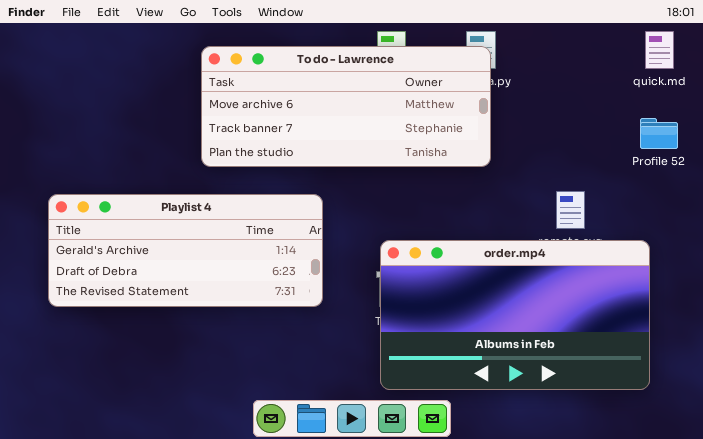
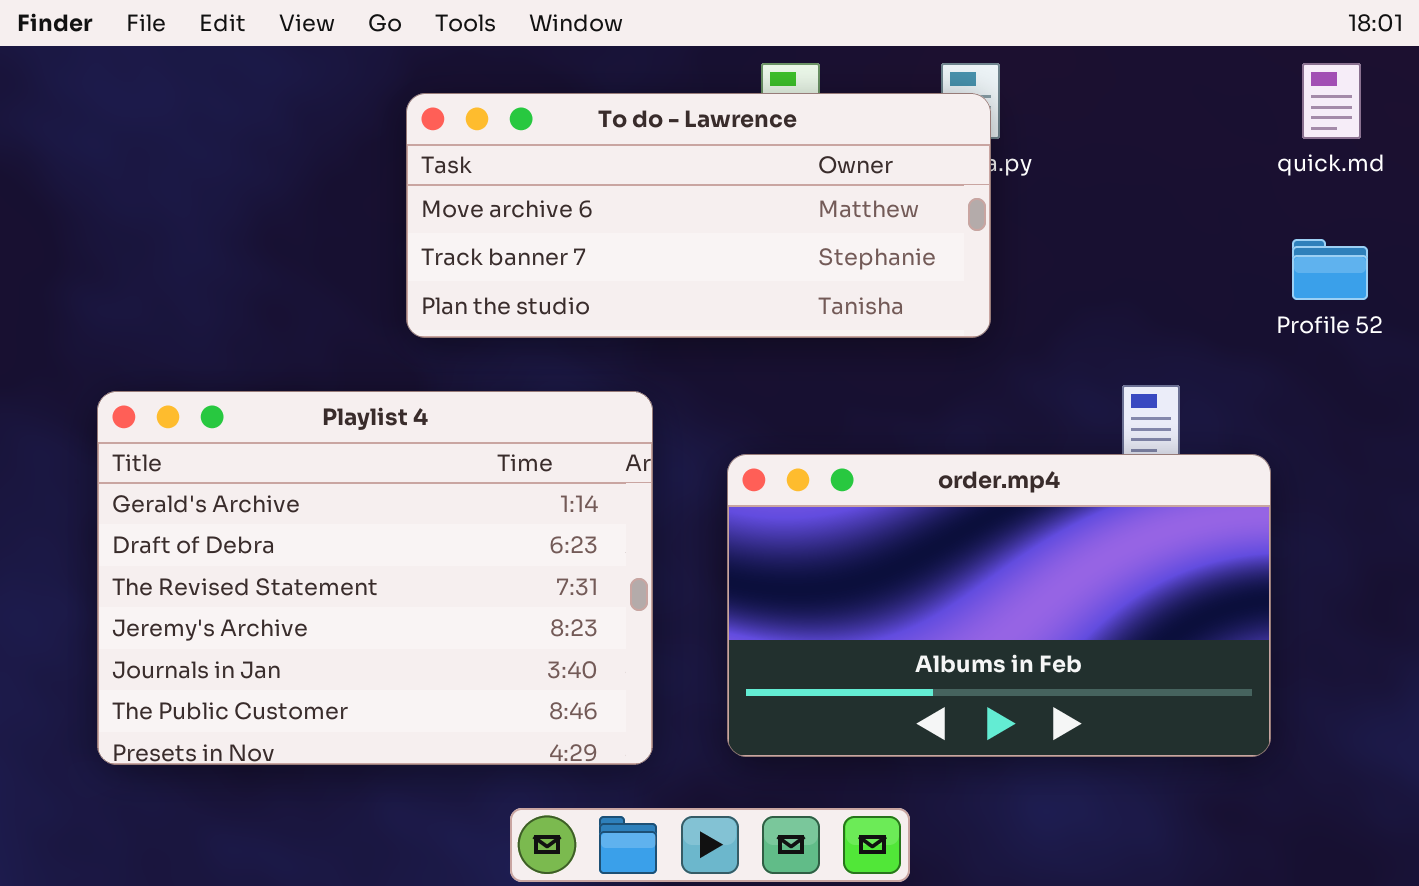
Playlist 4: [48,194,323,307] -> [97,391,653,765], resized
order.mp4: [380,240,650,390] -> [727,454,1271,757], moved

